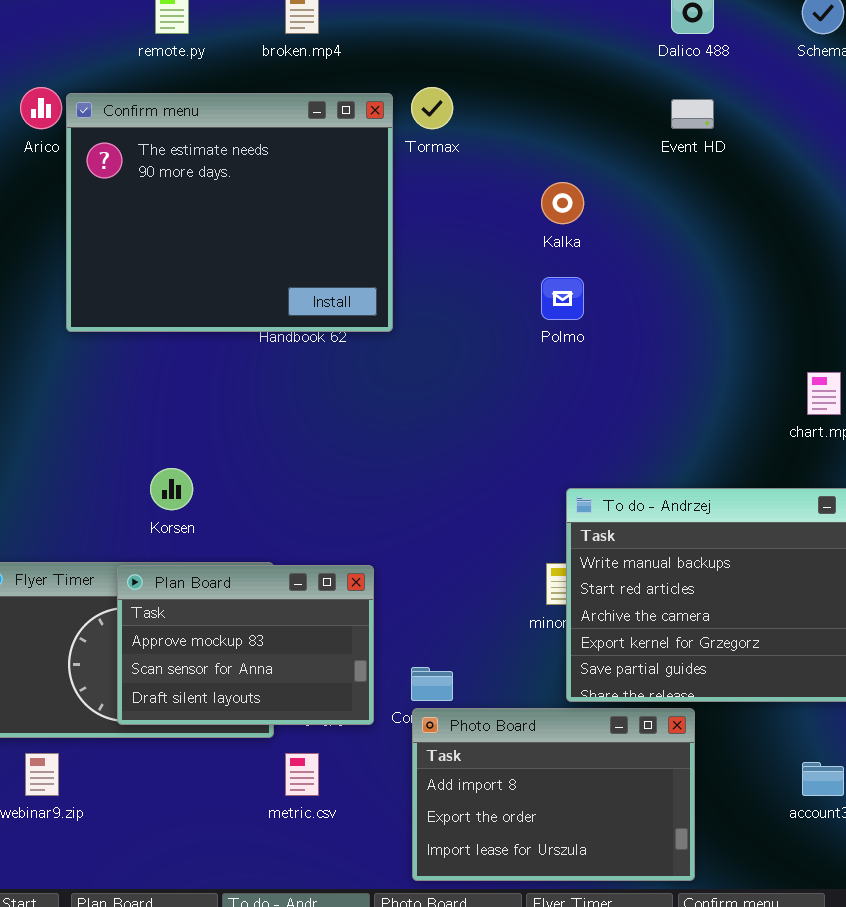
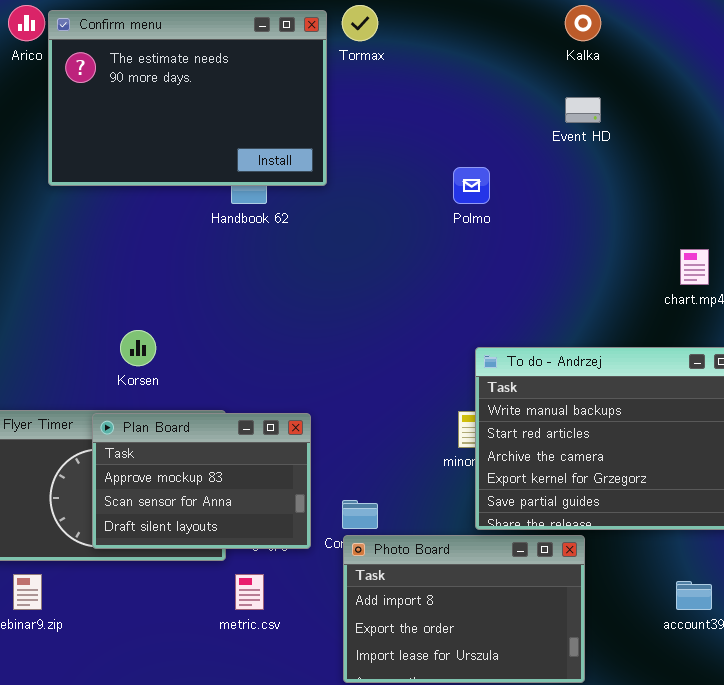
Confirm menu: [66,93,393,332] -> [48,10,327,186], resized
Event HD: [671,99,714,129] -> [565,97,601,123], moved
Kalka: [541,182,584,224] -> [565,5,601,41], moved

